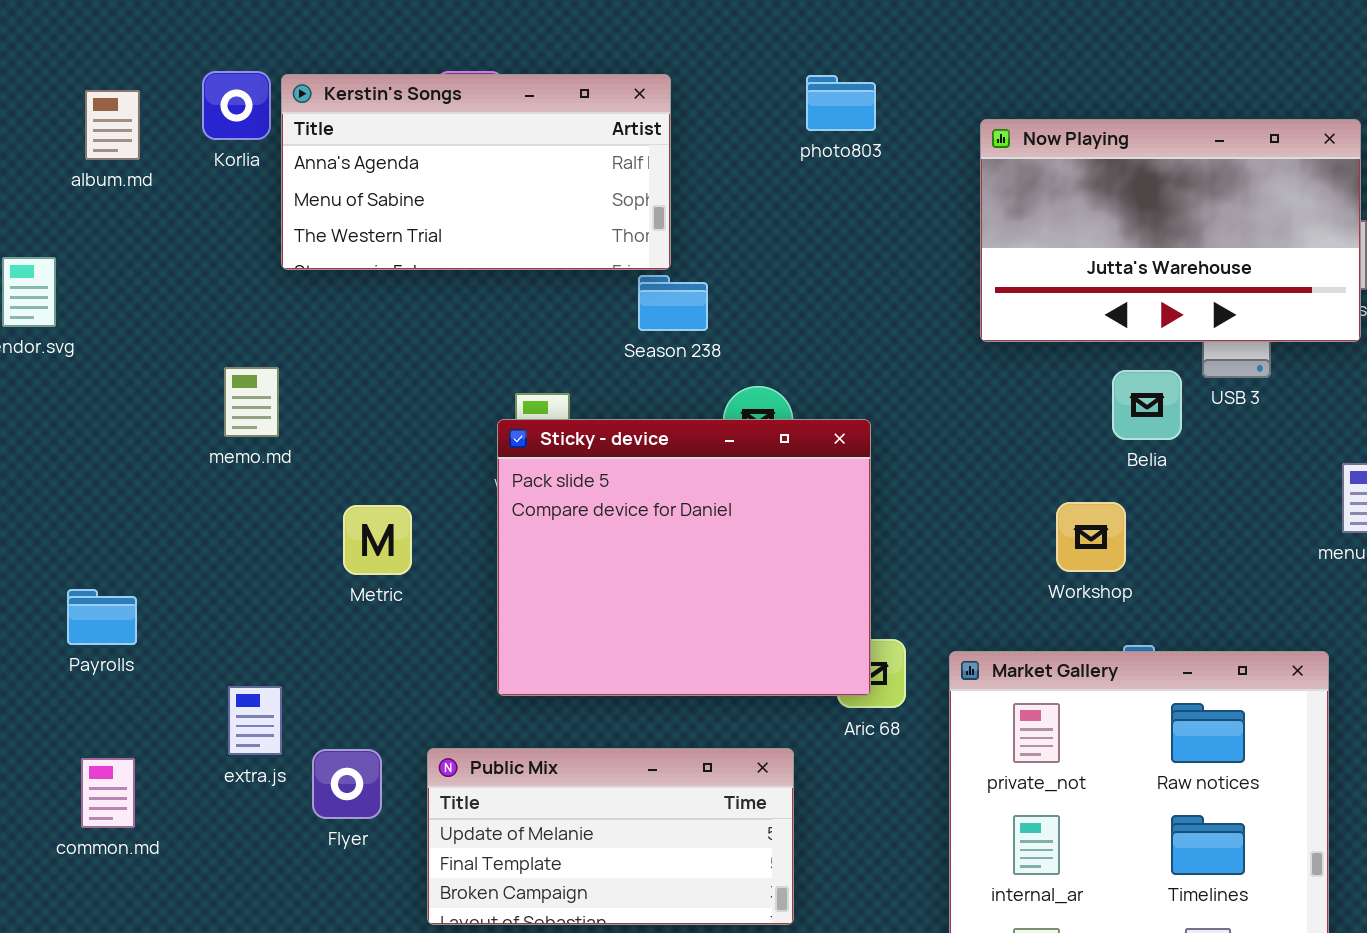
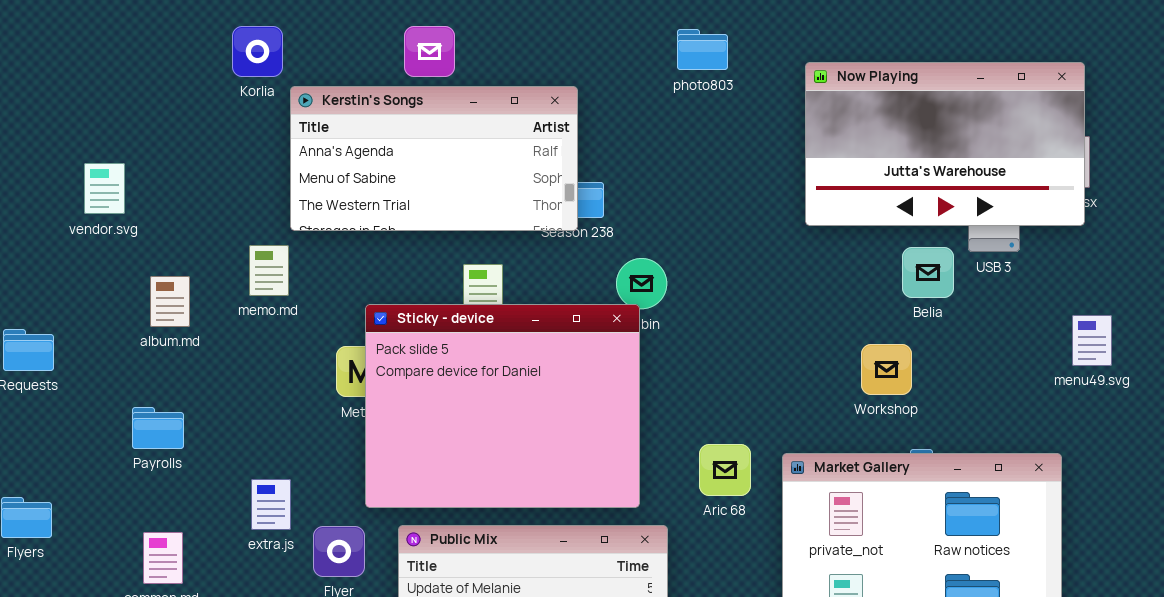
Kerstin's Songs: [281,74,671,270] -> [290,86,578,231], moved
album.md: [85,90,140,160] -> [150,276,190,327], moved
Sticky - device: [497,419,871,696] -> [365,304,640,508], moved

